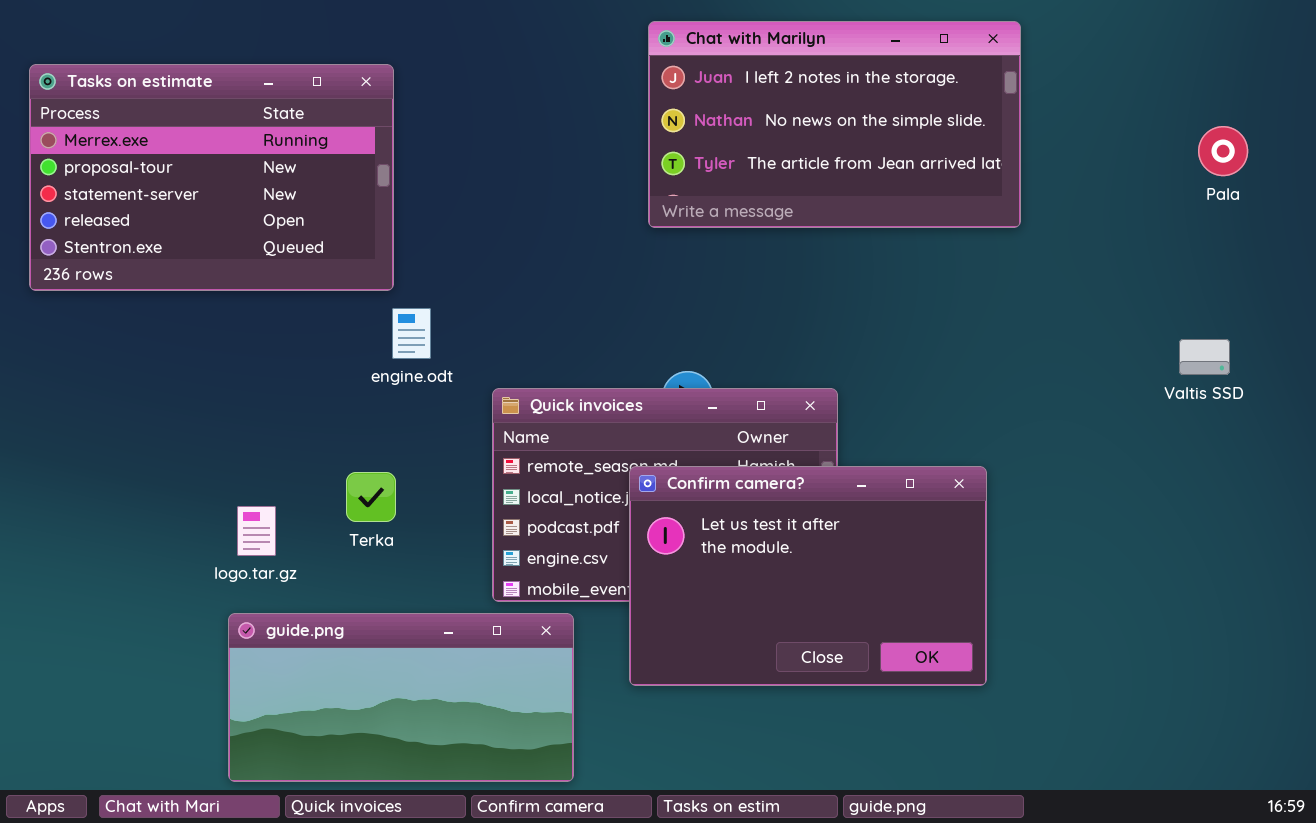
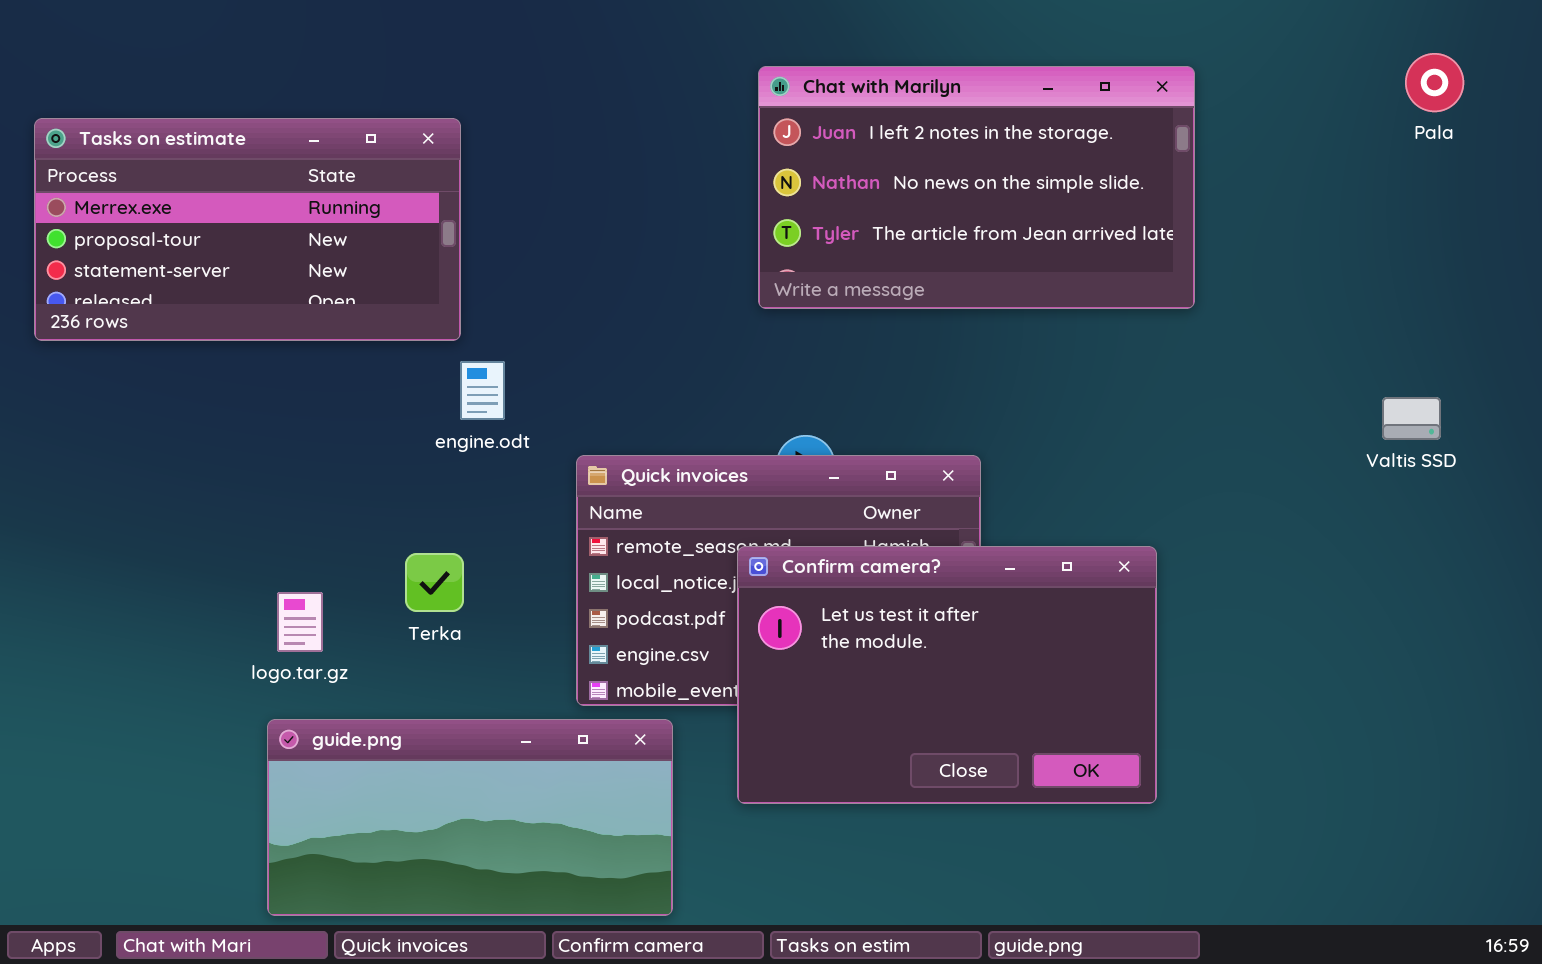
Chat with Marilyn: [648,21,1021,228] -> [758,66,1195,309], moved
Tasks on estimate: [29,64,394,291] -> [34,118,461,341], resized
Pala: [1198,126,1248,176] -> [1405,53,1464,112], moved

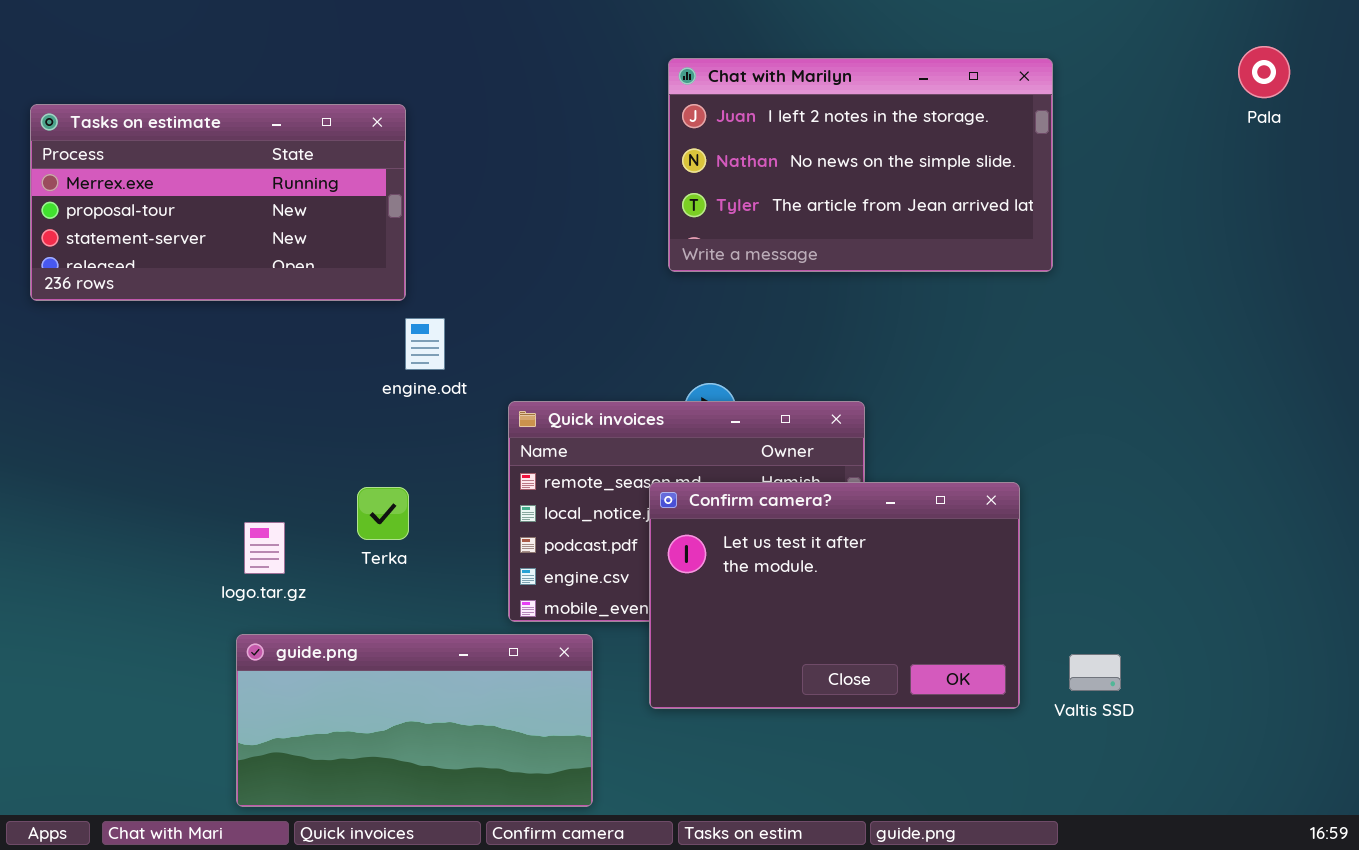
Valtis SSD: [1382,397,1441,440] -> [1069,654,1121,691], moved

